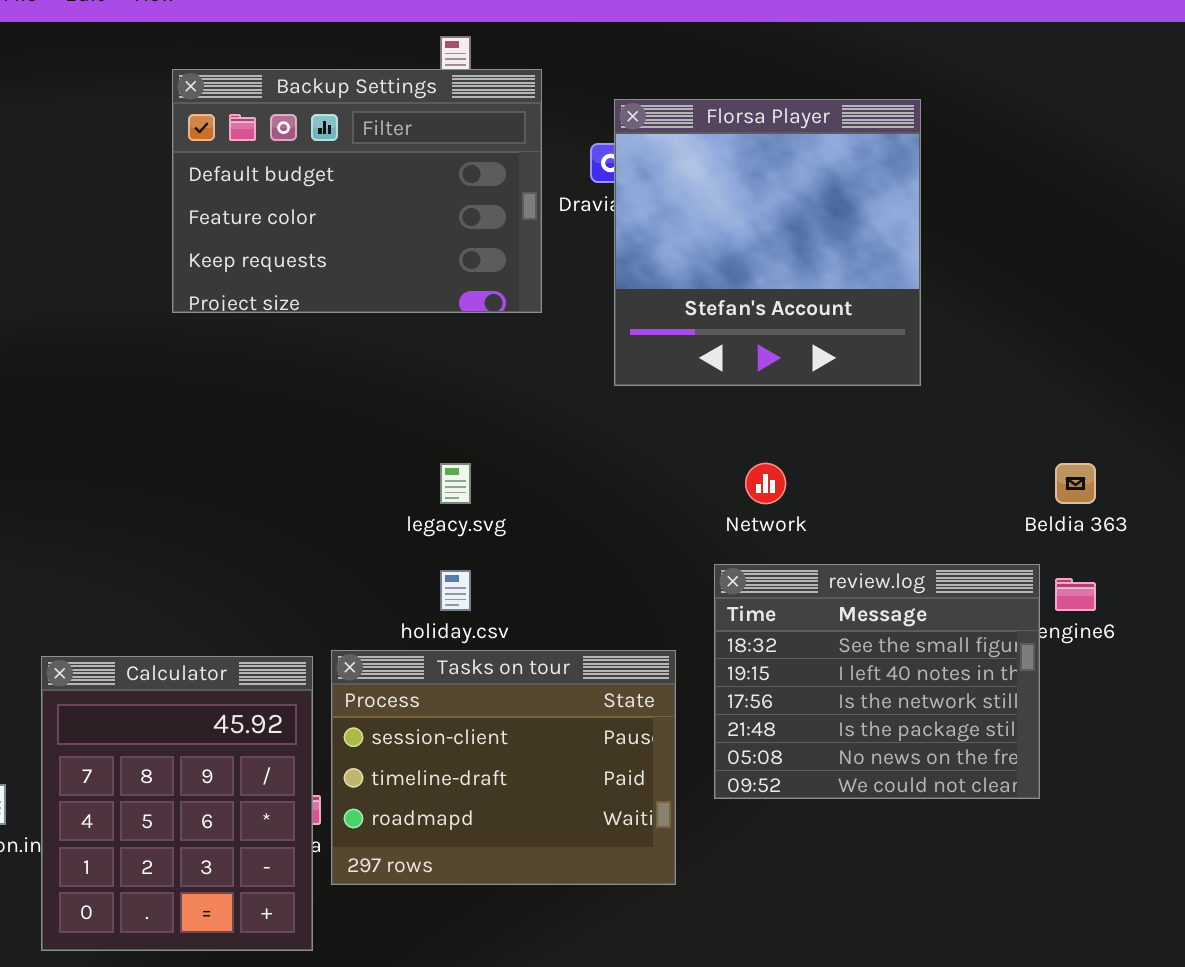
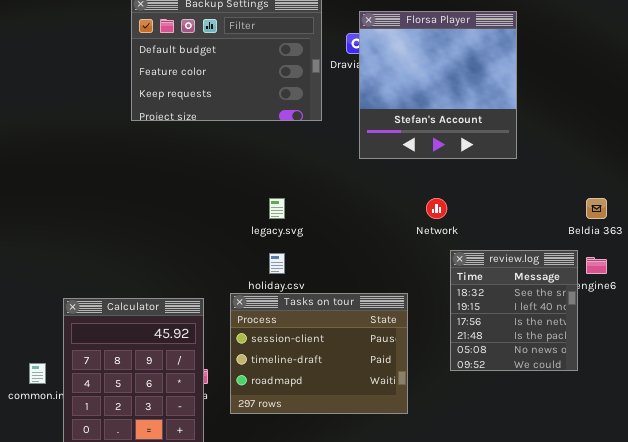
review.log: [714,564,1040,799] -> [450,250,578,371], resized
Tasks on tour: [331,650,676,885] -> [230,293,408,414], moved

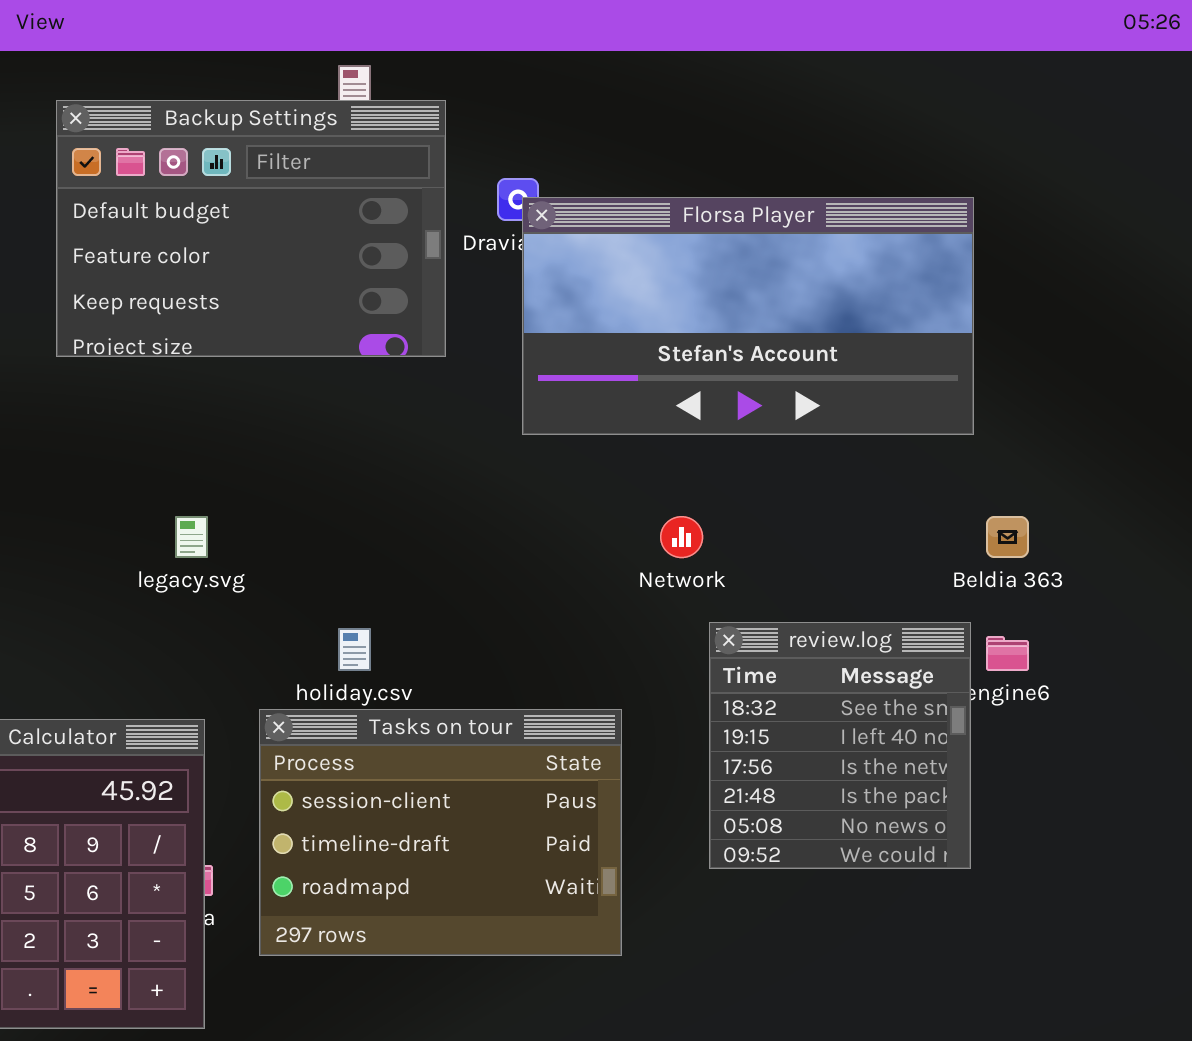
Florsa Player: [359,11,517,159] -> [522,197,974,435], resized
legacy.svg: [269,198,285,219] -> [175,516,208,558], moved

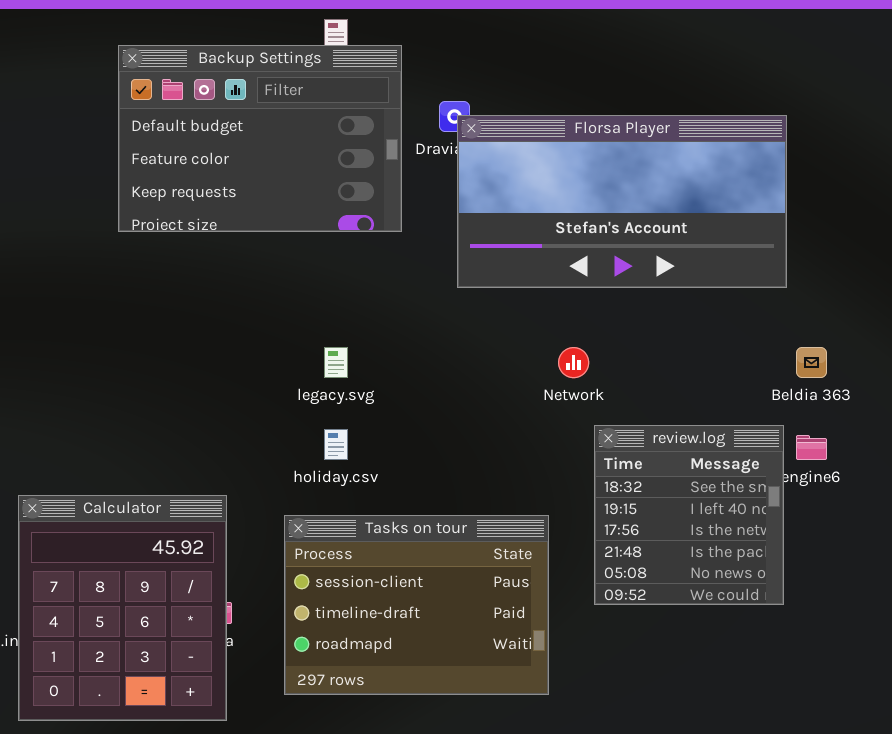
legacy.svg: [175,516,208,558] -> [324,347,348,378], moved
Tasks on tour: [259,709,622,956] -> [284,515,549,695], moved

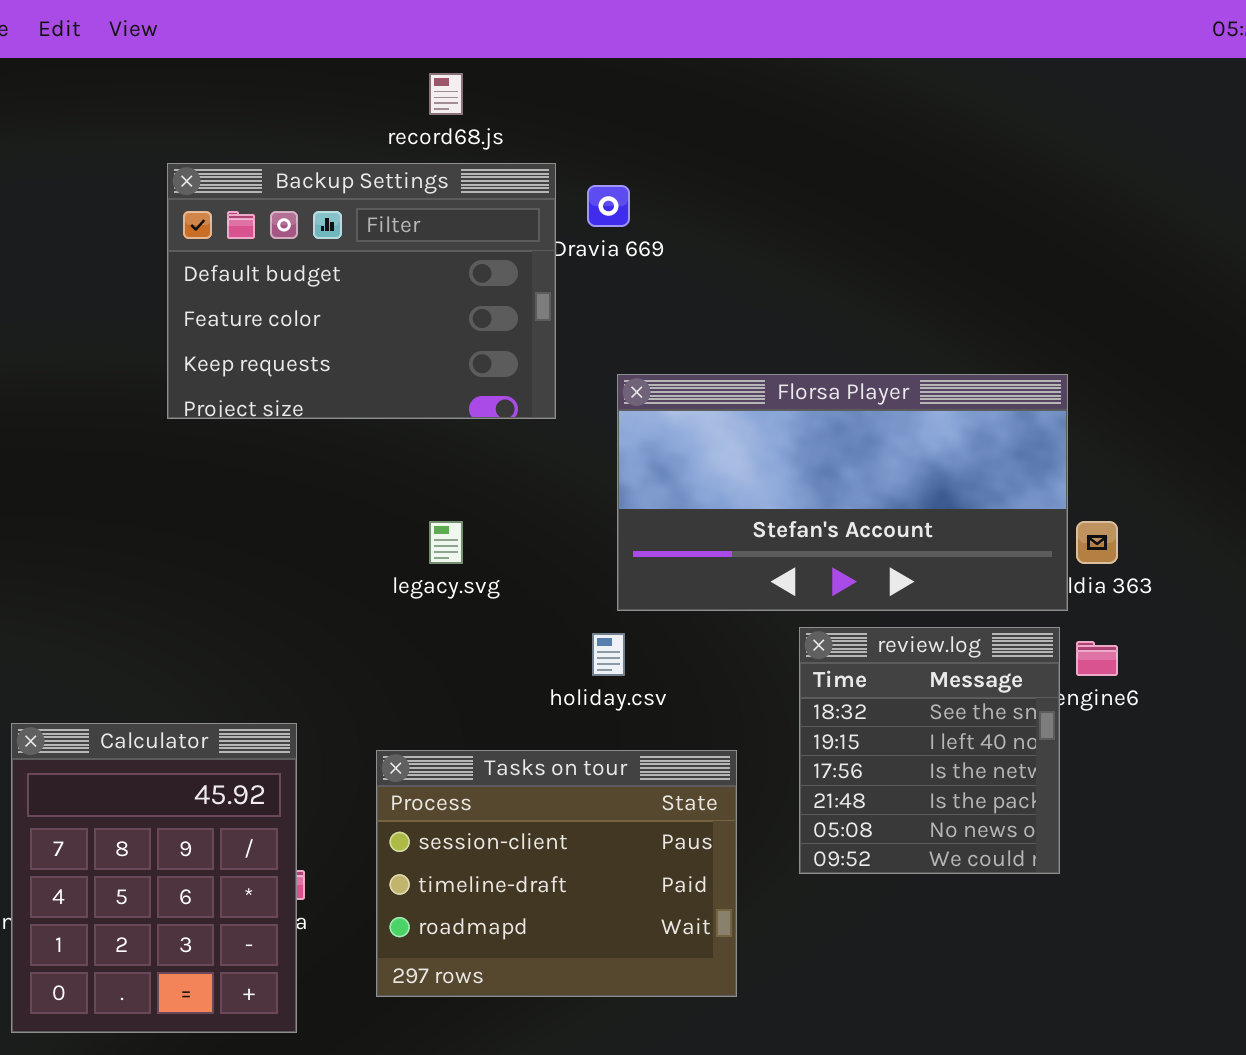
Backup Settings: [118,45,402,232] -> [167,163,556,419], moved
Florsa Player: [457,115,787,288] -> [617,374,1068,611], moved
holiday.csv: [324,429,348,460] -> [592,633,625,676], moved

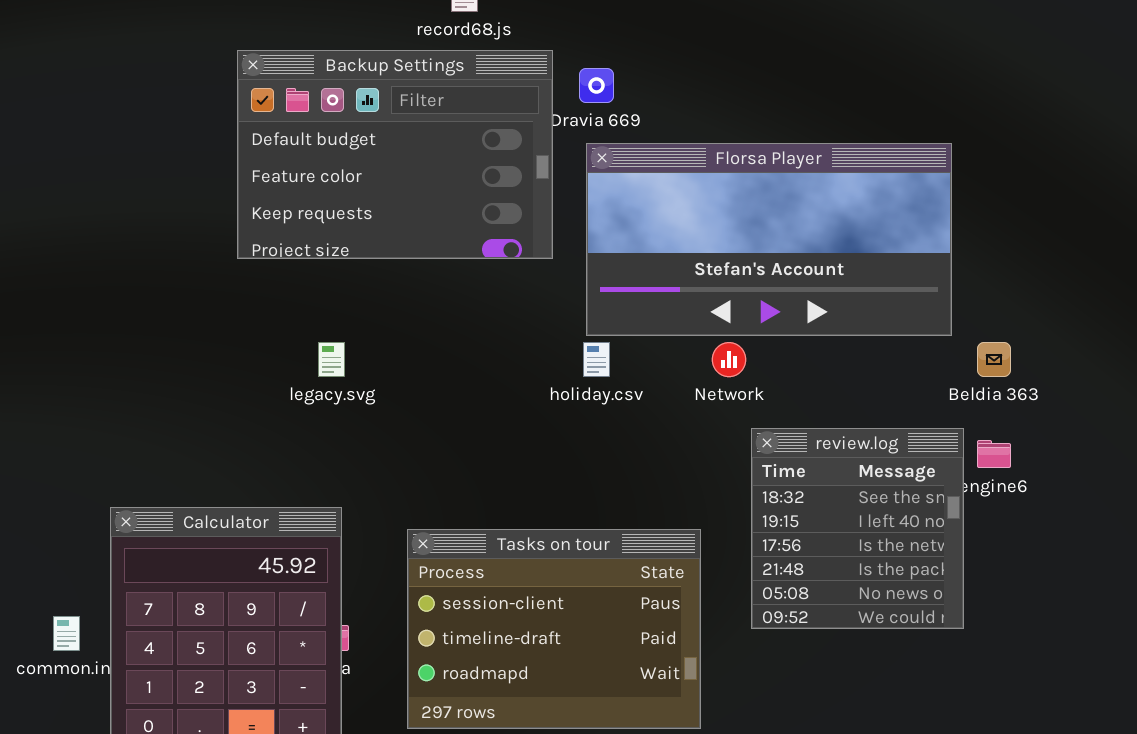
Florsa Player: [617,374,1068,611] -> [586,143,952,336], moved
legacy.svg: [429,521,463,564] -> [318,342,345,377], moved
holiday.csv: [592,633,625,676] -> [583,342,610,377], moved

